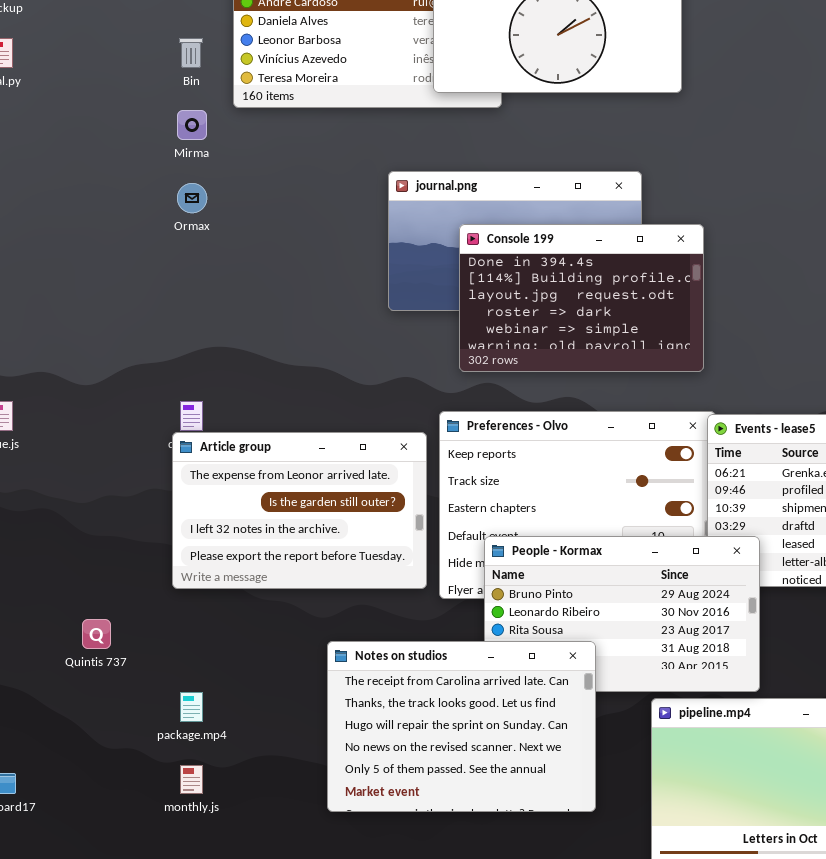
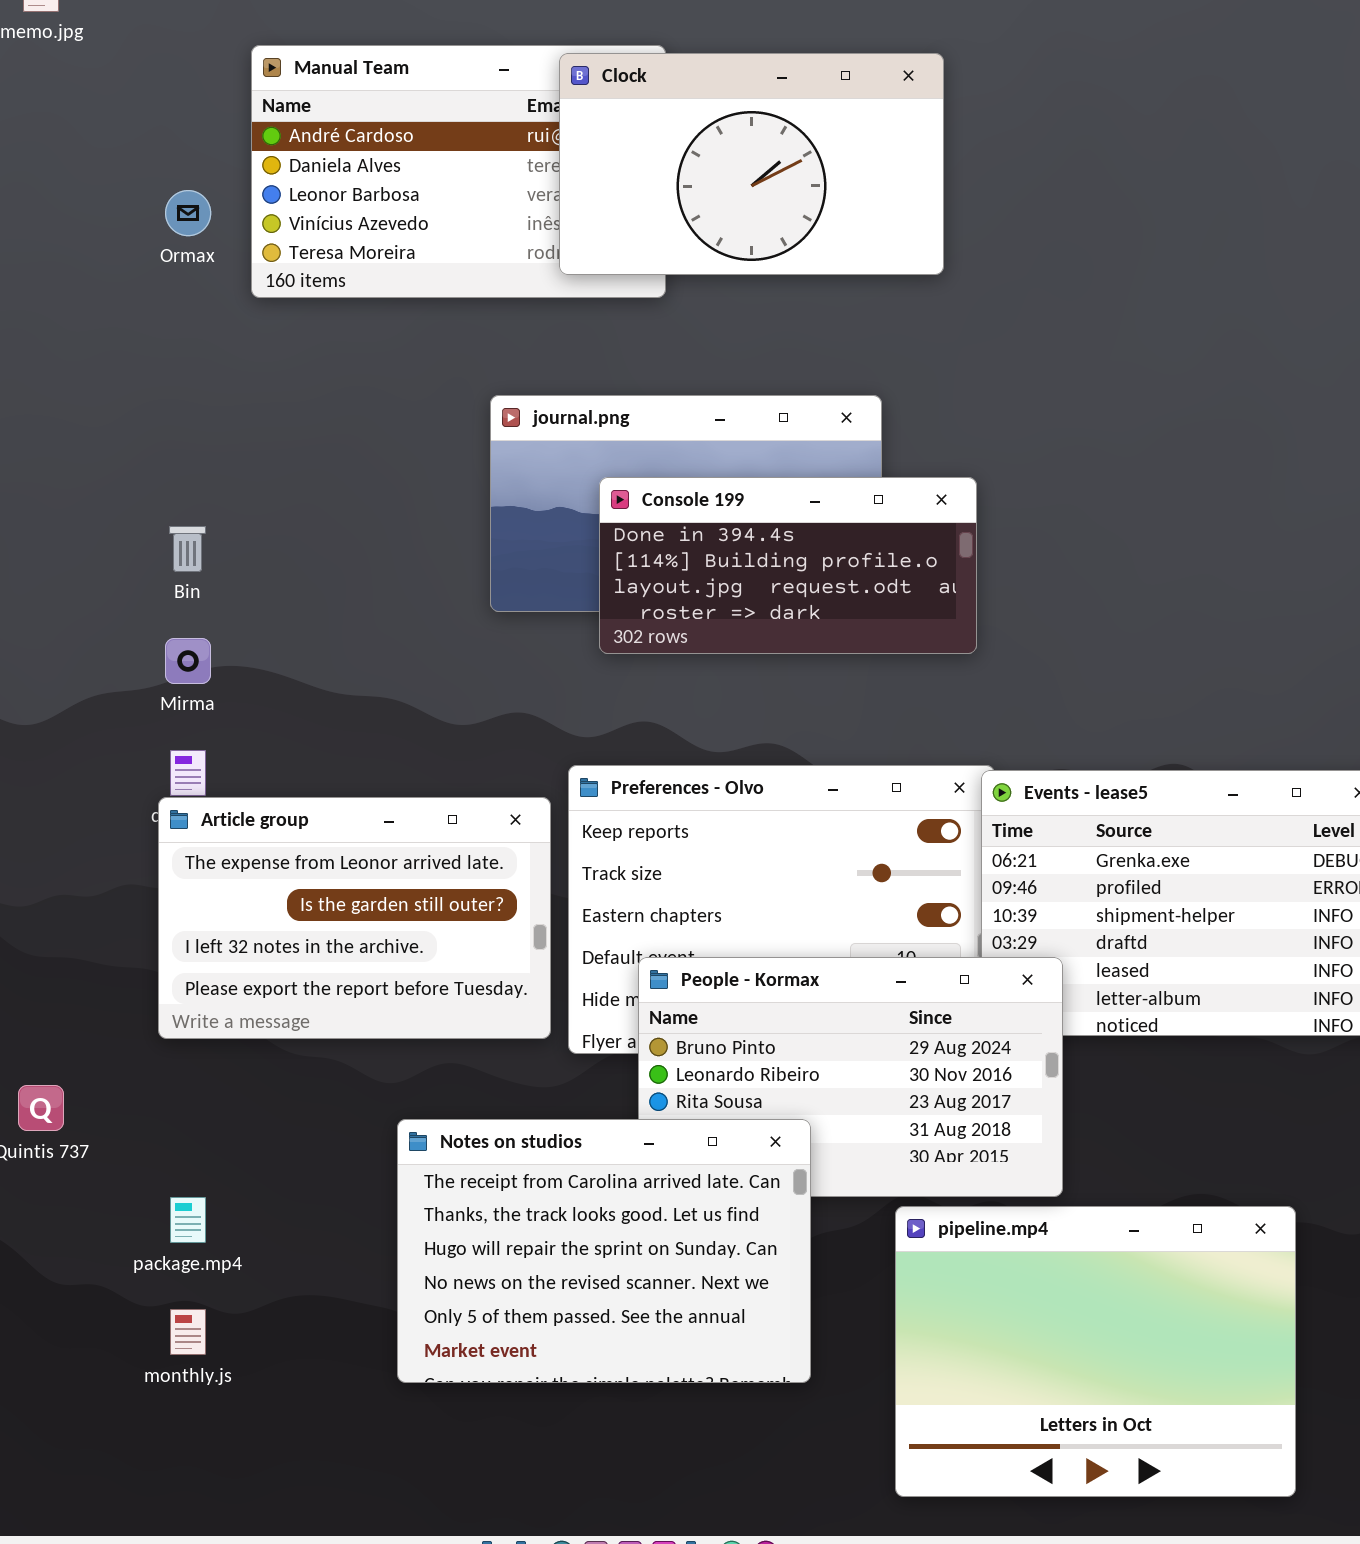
Bin: [179,38,203,68] -> [169,526,206,572], moved
Mirma: [177,110,207,140] -> [165,638,211,684], moved
Ormax: [177,183,207,213] -> [165,190,211,236], moved
Console 199: [459,224,704,372] -> [599,477,977,654], resized

